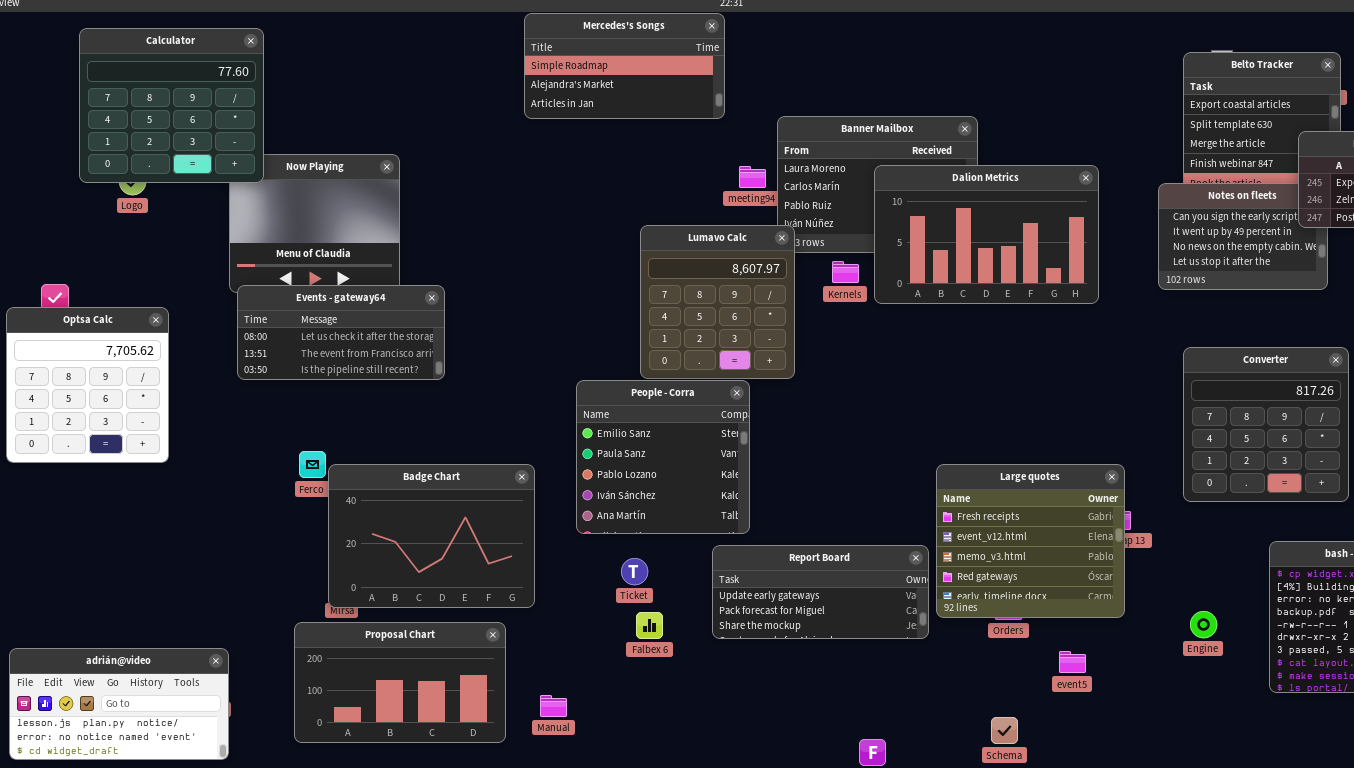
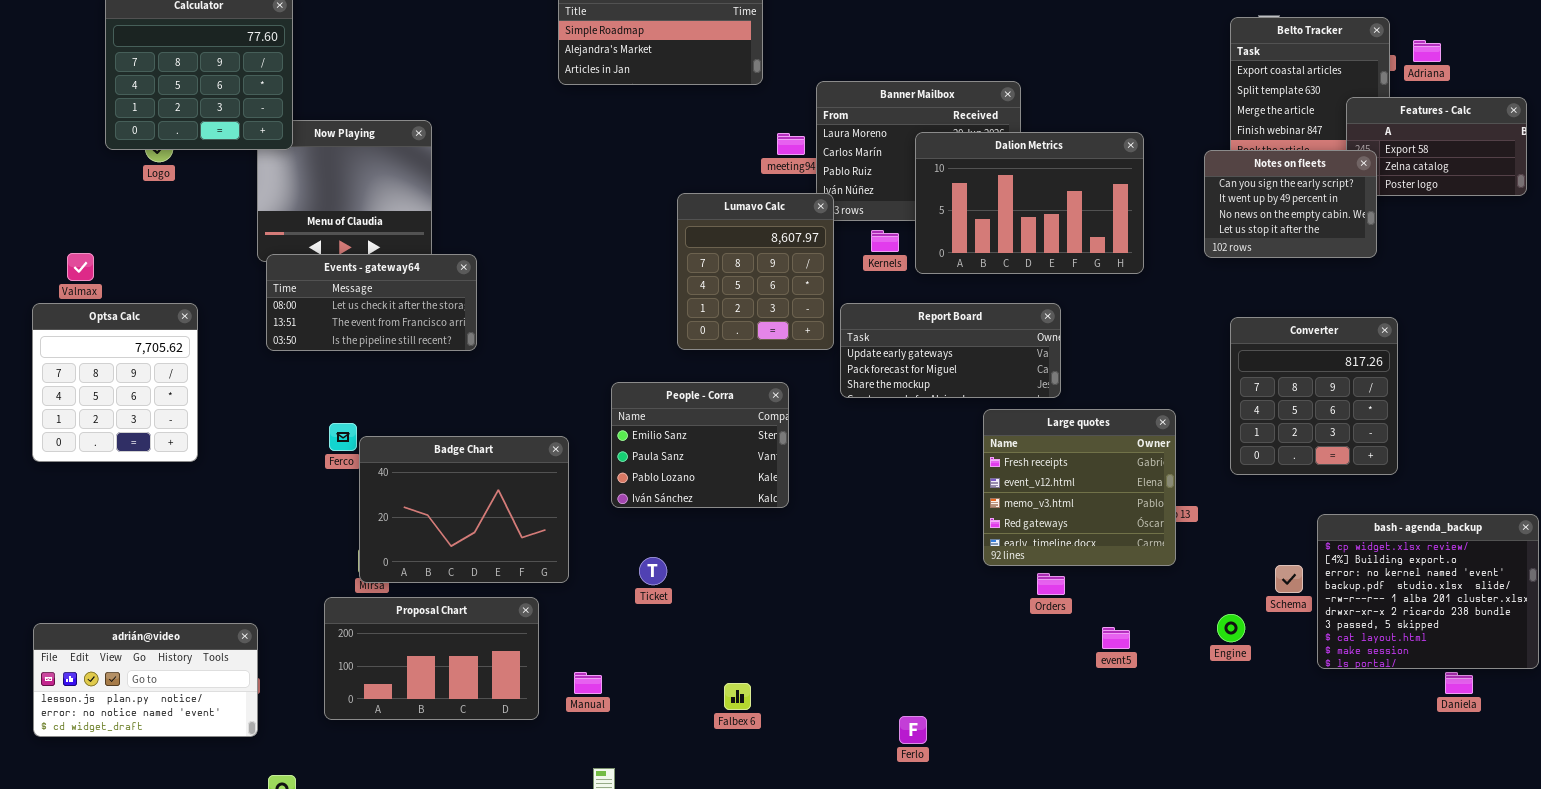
Notes on fleets: [1158,183,1328,290] -> [1204,150,1377,258], raised
Optsa Calc: [6,307,169,463] -> [32,303,198,462], moved
People - Corra: [576,380,750,534] -> [611,382,789,508], resized
Large quotes: [936,464,1125,618] -> [983,409,1176,566], moved
Report Board: [712,545,929,639] -> [840,303,1061,398], moved
Ticket: [621,558,648,585] -> [639,557,667,585], moved
Engine: [1190,611,1217,638] -> [1217,614,1245,642], moved
Falbex 6: [636,612,663,639] -> [724,683,751,710], moved
Schema: [991,717,1018,744] -> [1275,565,1303,593], moved

